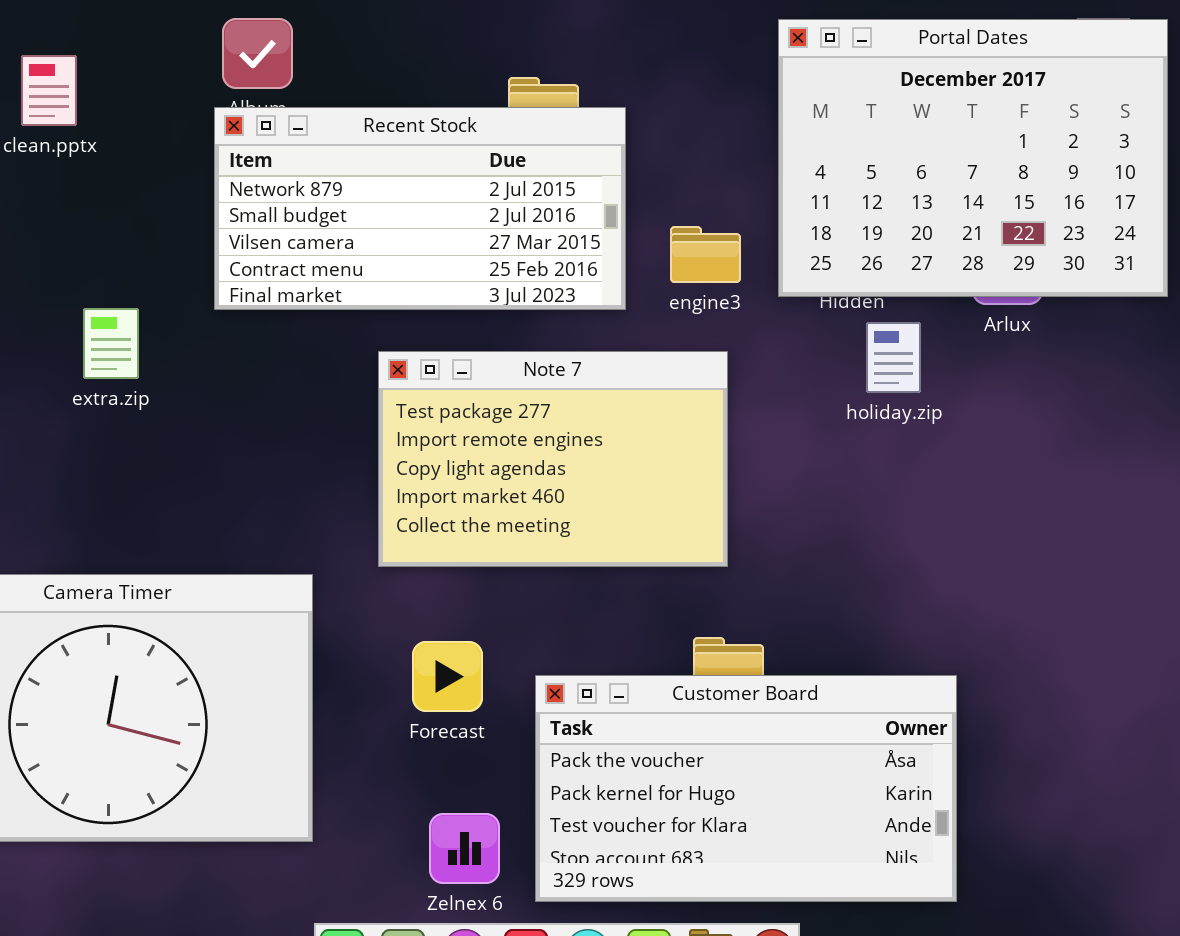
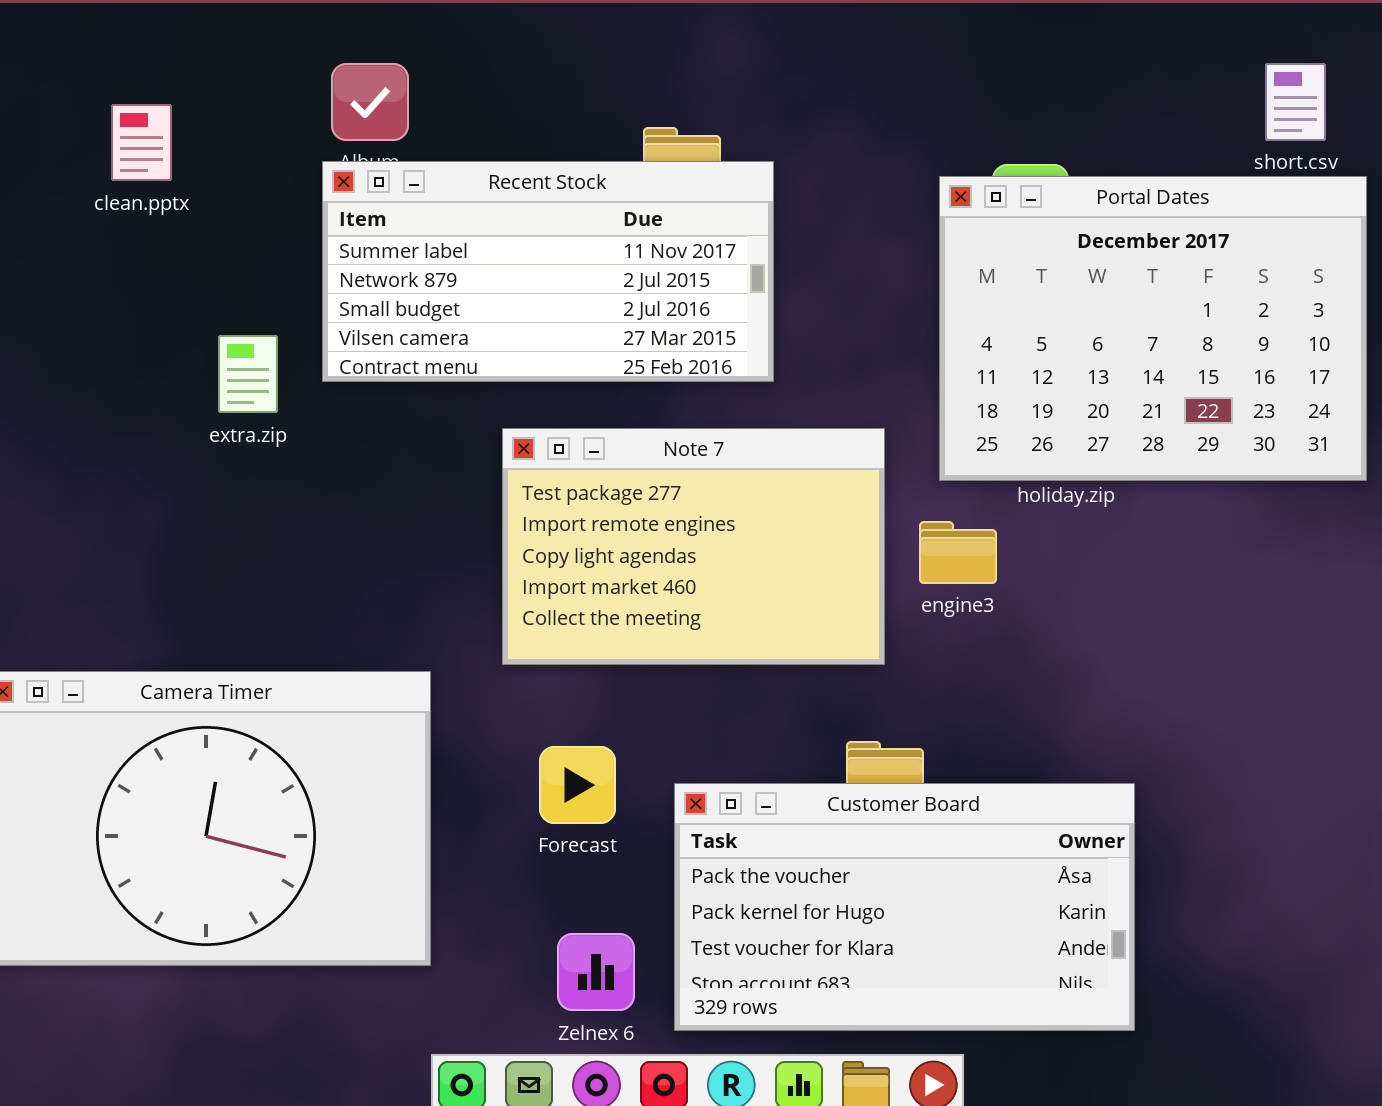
Portal Dates: [778,19,1168,297] -> [939,176,1367,481], moved
Recent Stock: [214,107,626,310] -> [322,161,774,382], scrolled up 1 row
engine3: [670,226,741,283] -> [919,521,997,584], moved
extra.zip: [83,308,139,379] -> [218,335,278,413], moved

